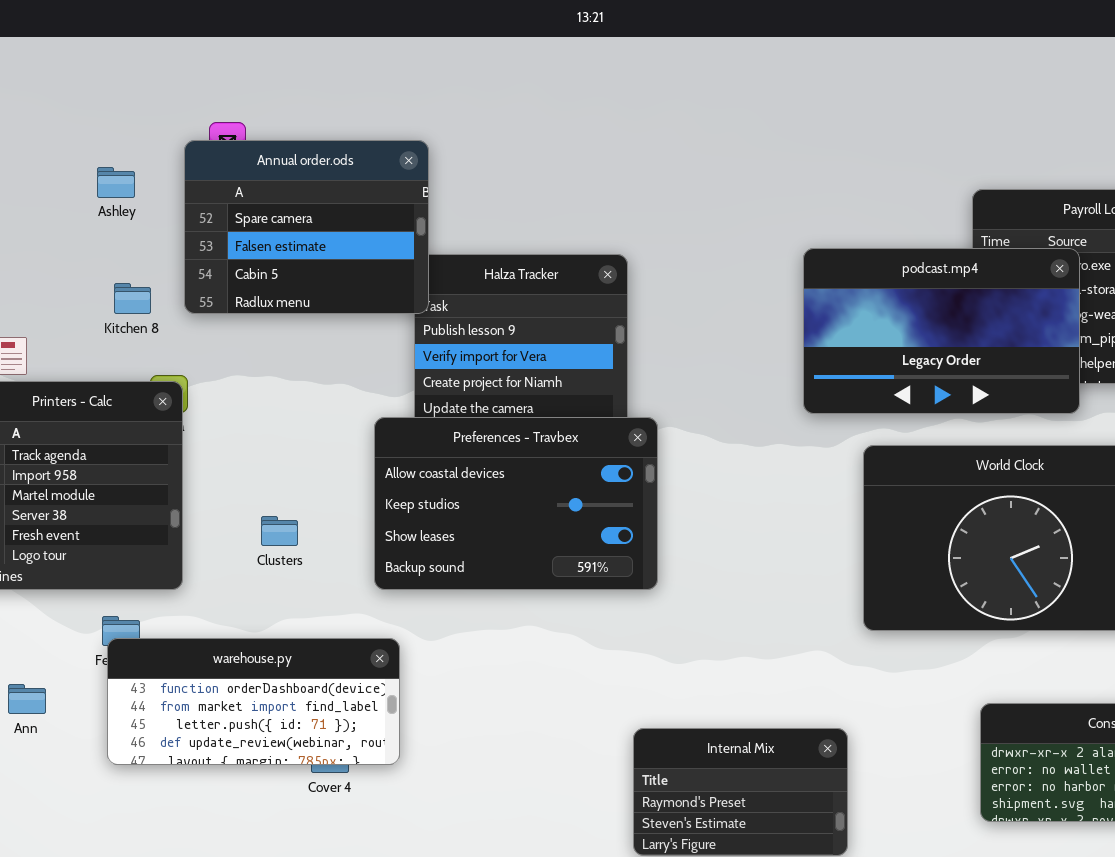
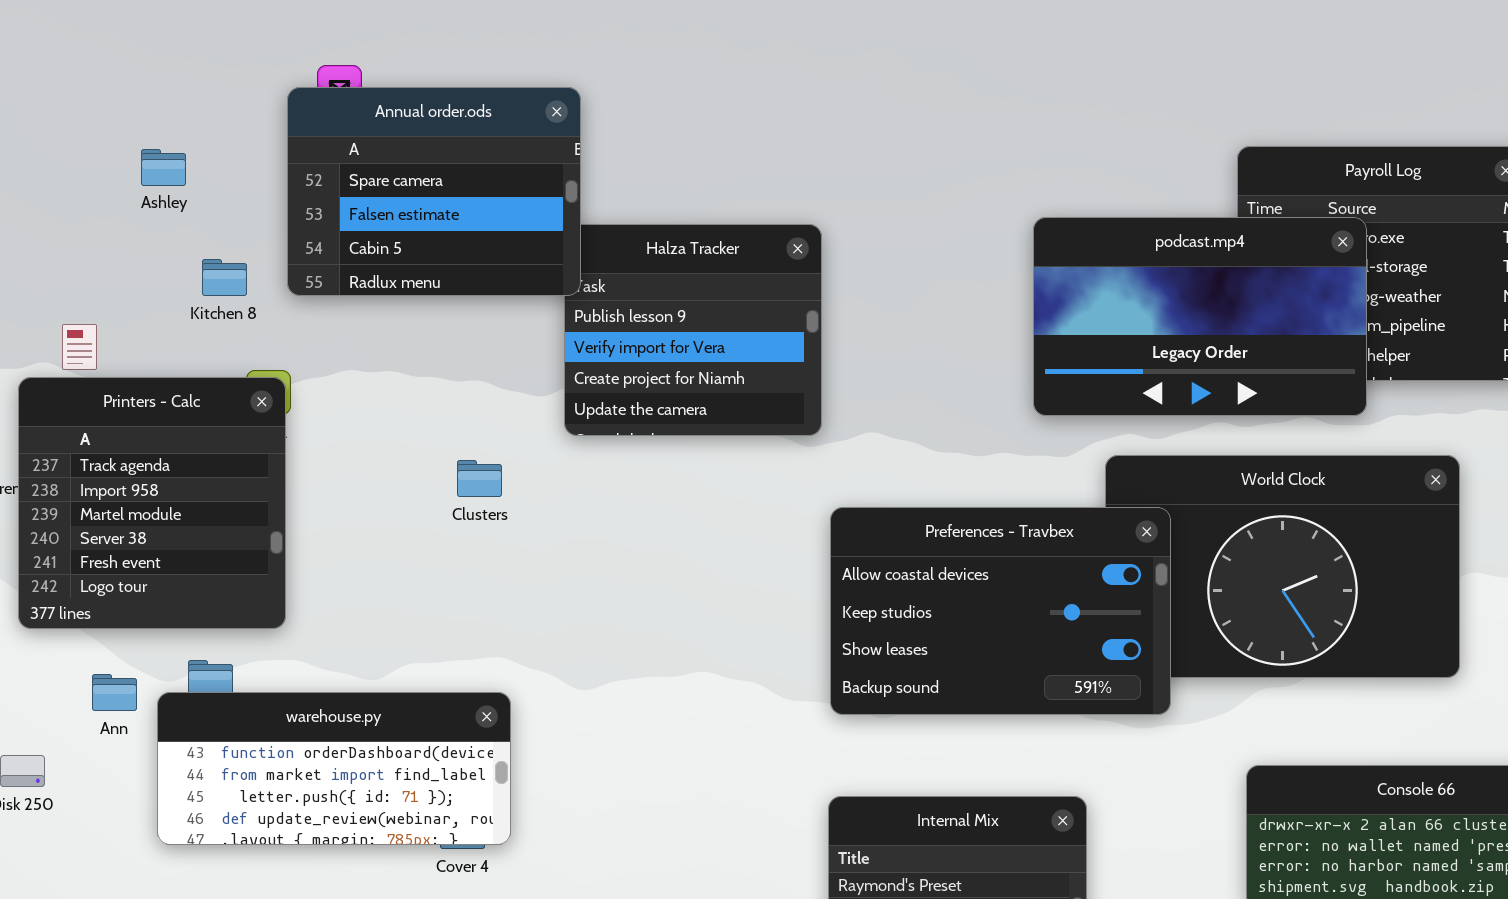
Ashley: [97,167,135,198] -> [141,149,186,186], moved
Preferences - Travbex: [374,417,658,590] -> [830,507,1171,715], moved
Clusters: [261,516,298,546] -> [457,460,502,497], moved
warehouse.py: [107,638,400,765] -> [157,692,511,845], moved
Ann: [8,684,46,714] -> [92,674,137,711], moved

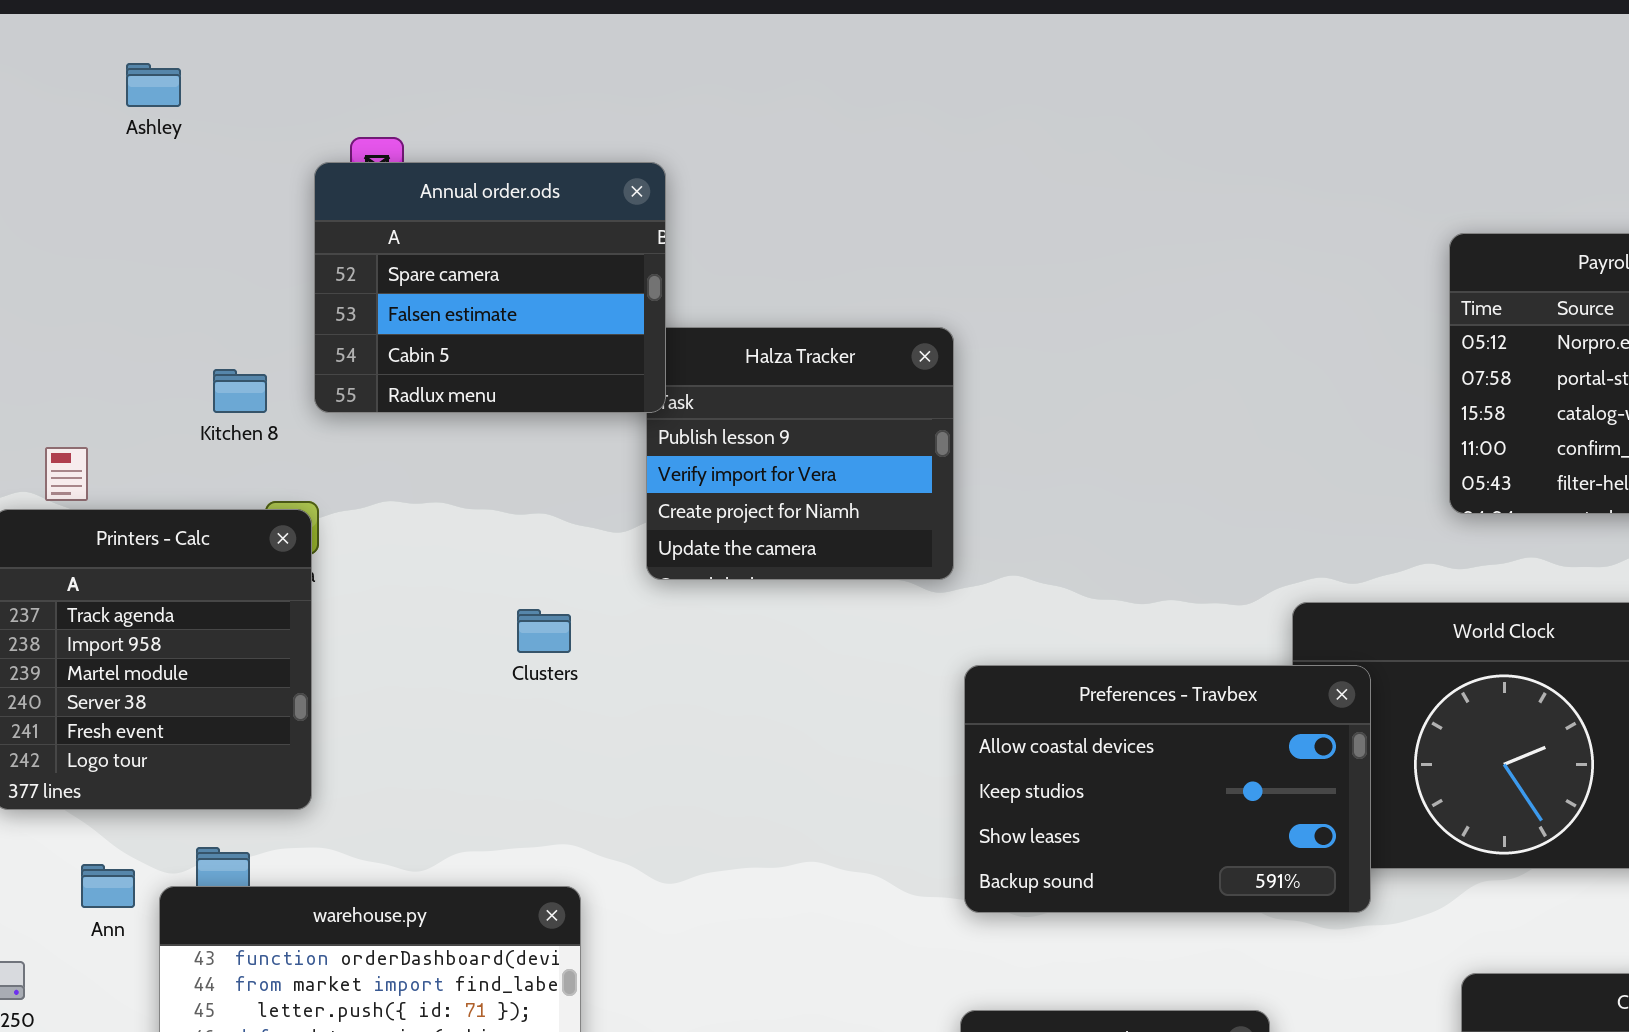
Ashley: [141,149,186,186] -> [126,63,181,107], moved
podcast.mp4: [1033,217,1367,416] -> none, closed

